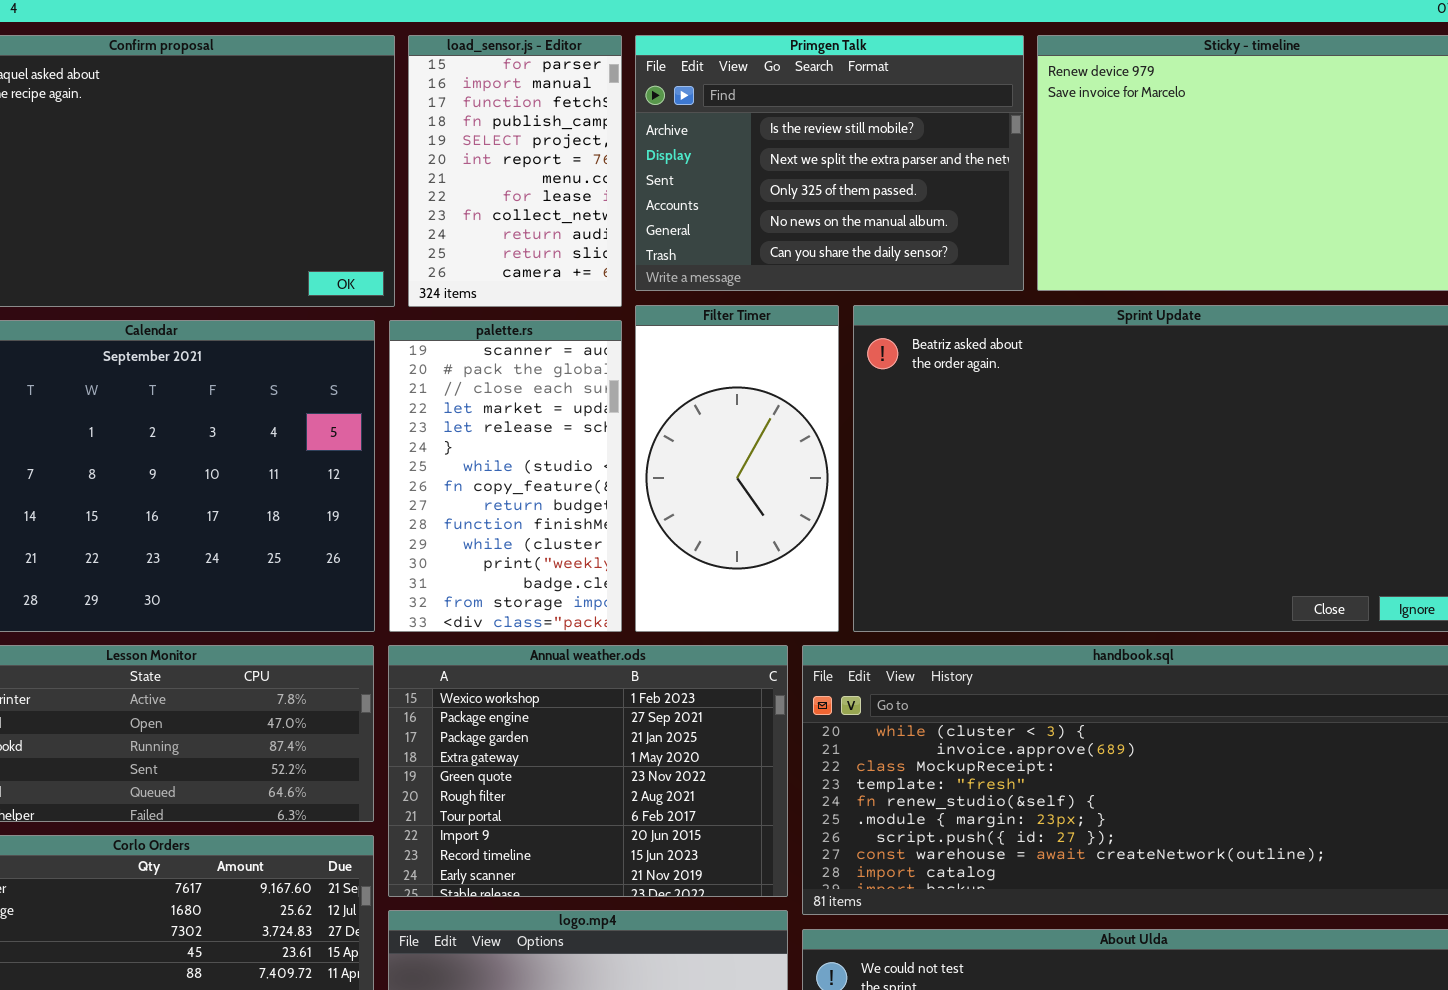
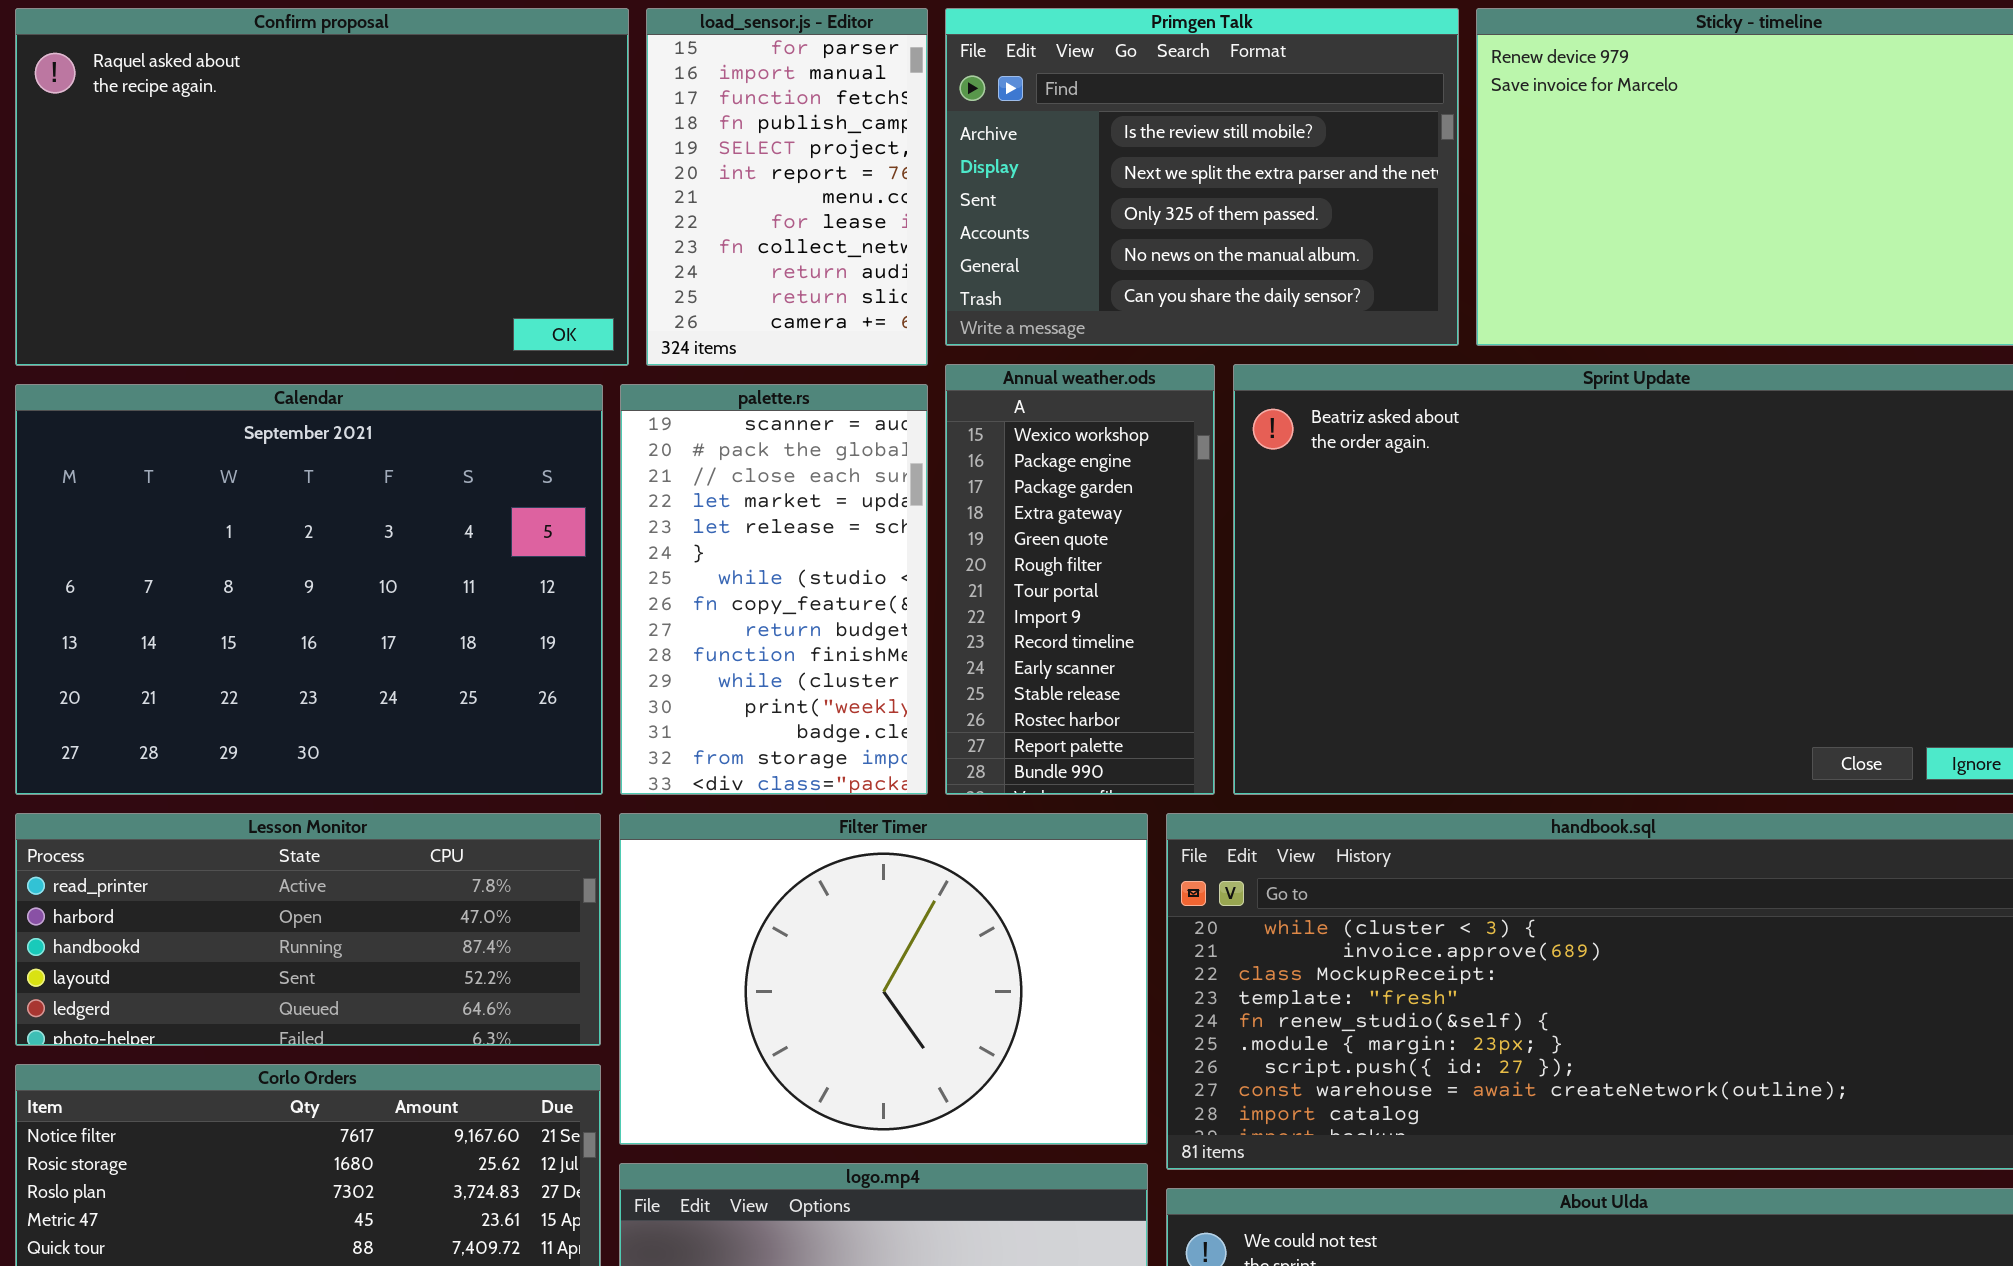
Filter Timer: [635,305,839,632] -> [619,813,1148,1145], moved, resized
Annual weather.ods: [388,645,788,897] -> [945,364,1215,795], moved, resized

